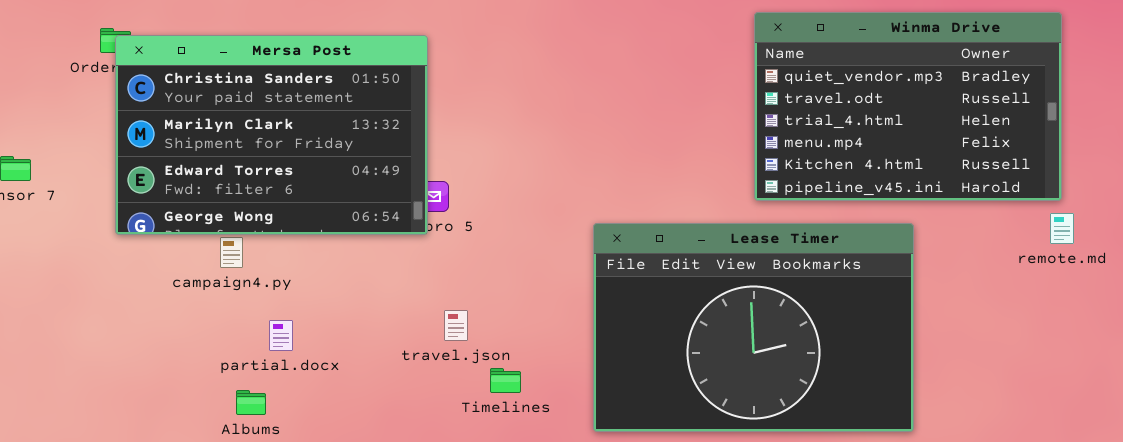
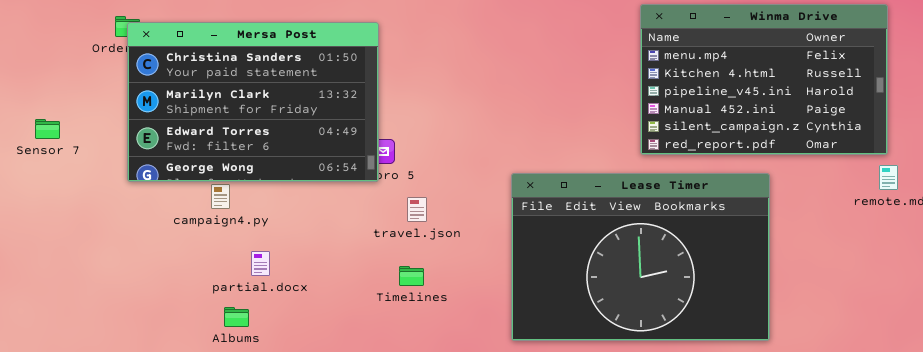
Winma Drive: [754,12,1062,201] -> [640,4,888,155], scrolled down 3 rows
travel.json: [444,310,468,341] -> [407,197,427,222], moved
Timelines: [490,368,521,393] -> [399,266,424,286], moved

